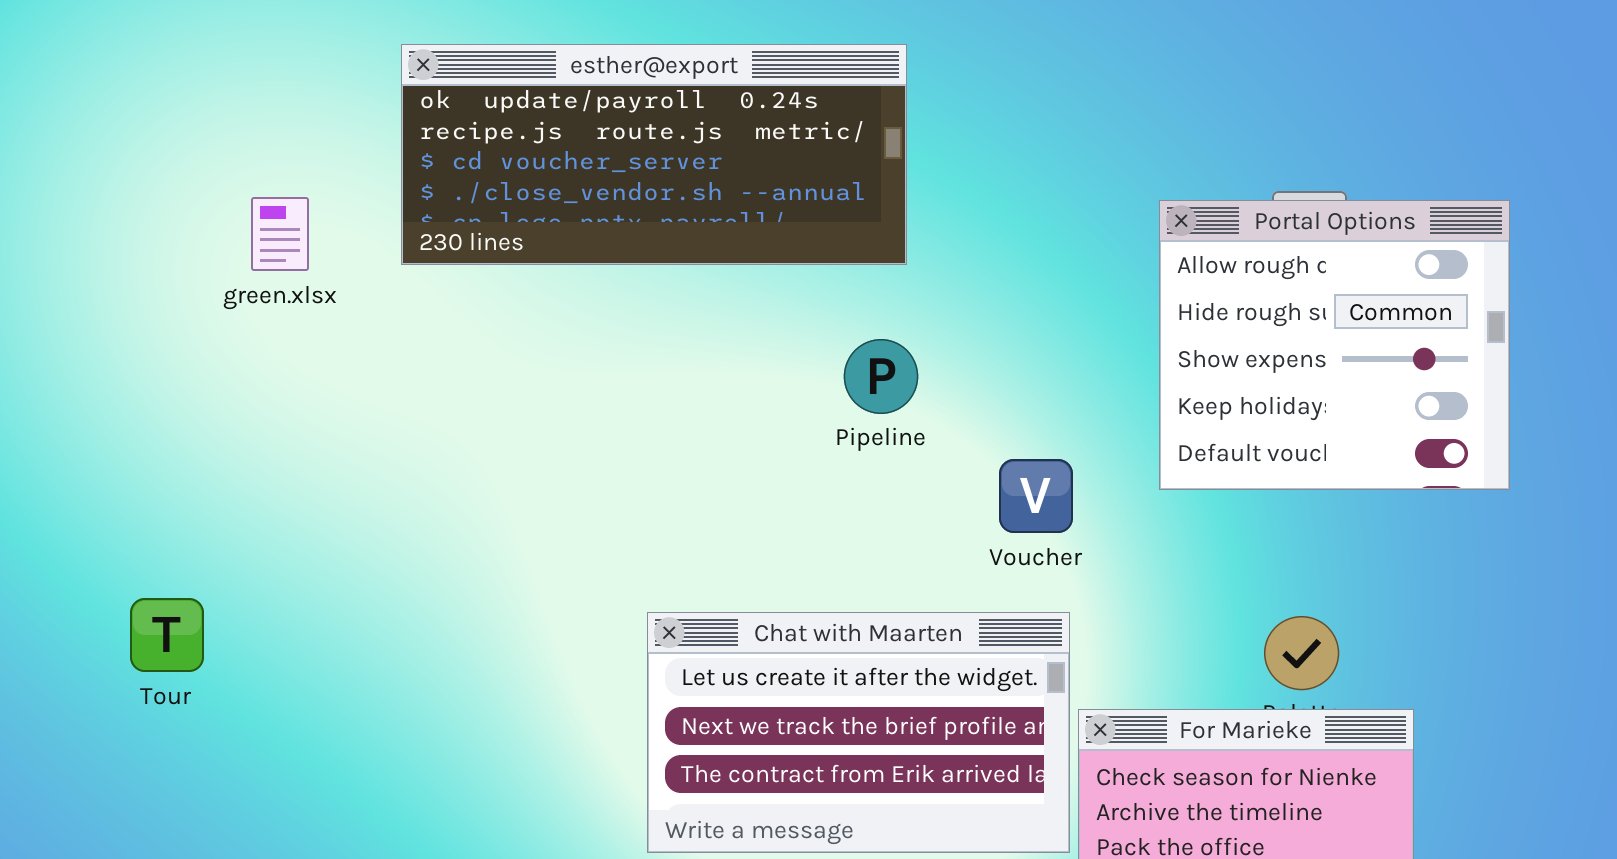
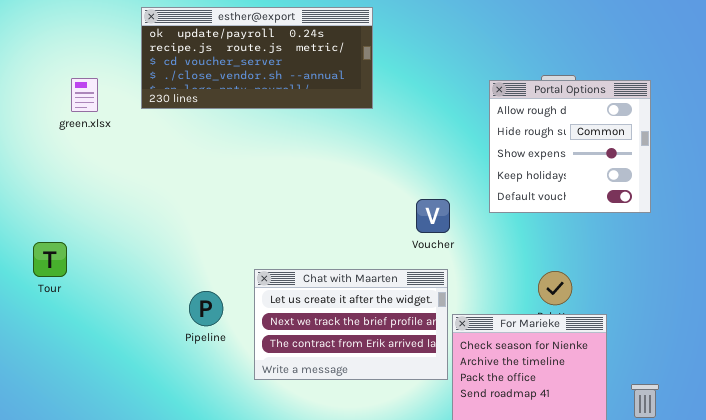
Pipeline: [844,339,918,414] -> [189,291,223,326], moved
Tour: [130,598,204,672] -> [33,242,67,277], moved

